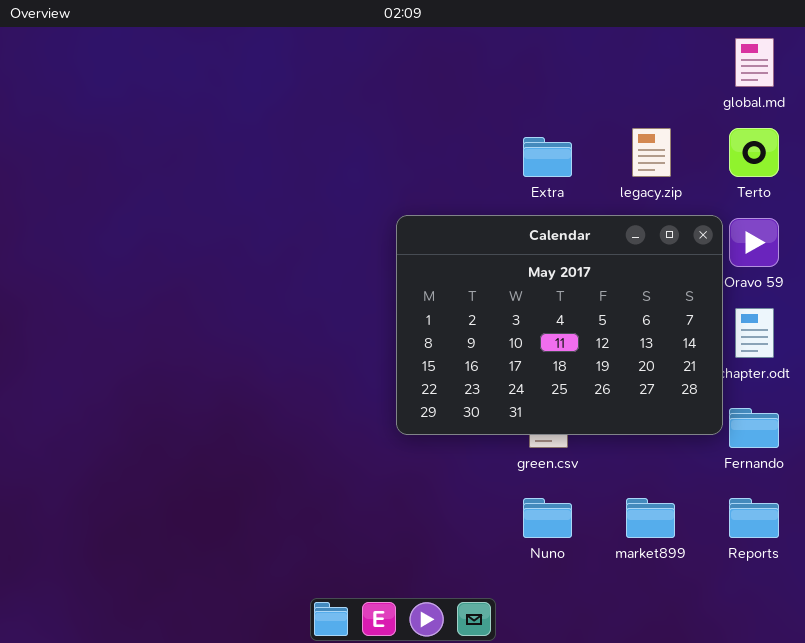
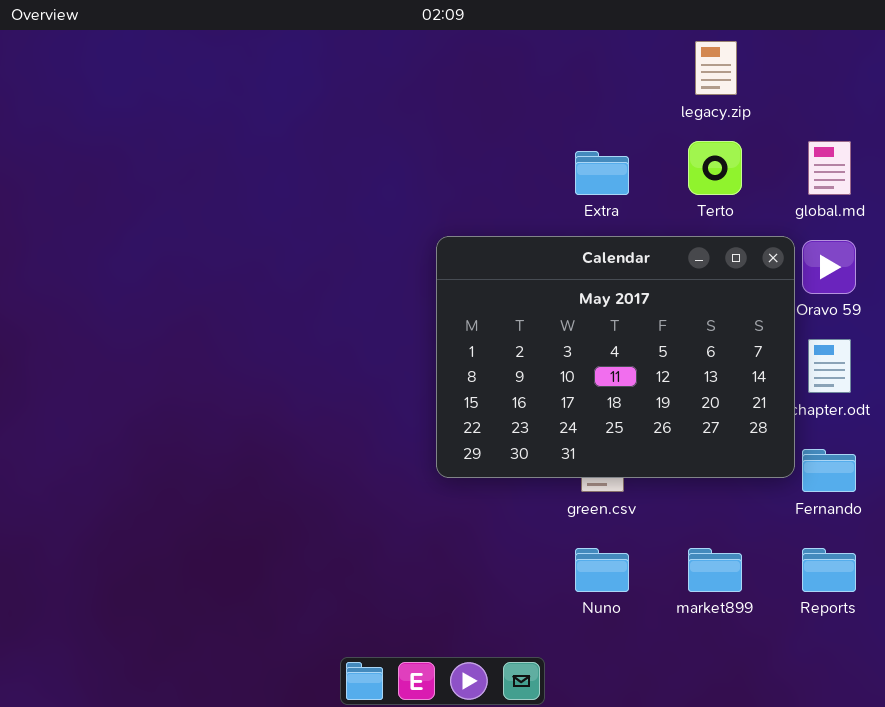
global.md: [735,38,774,87] -> [808,141,851,195], moved
legacy.zip: [632,128,671,177] -> [695,41,737,95], moved
Terto: [729,128,779,177] -> [688,141,742,195], moved

